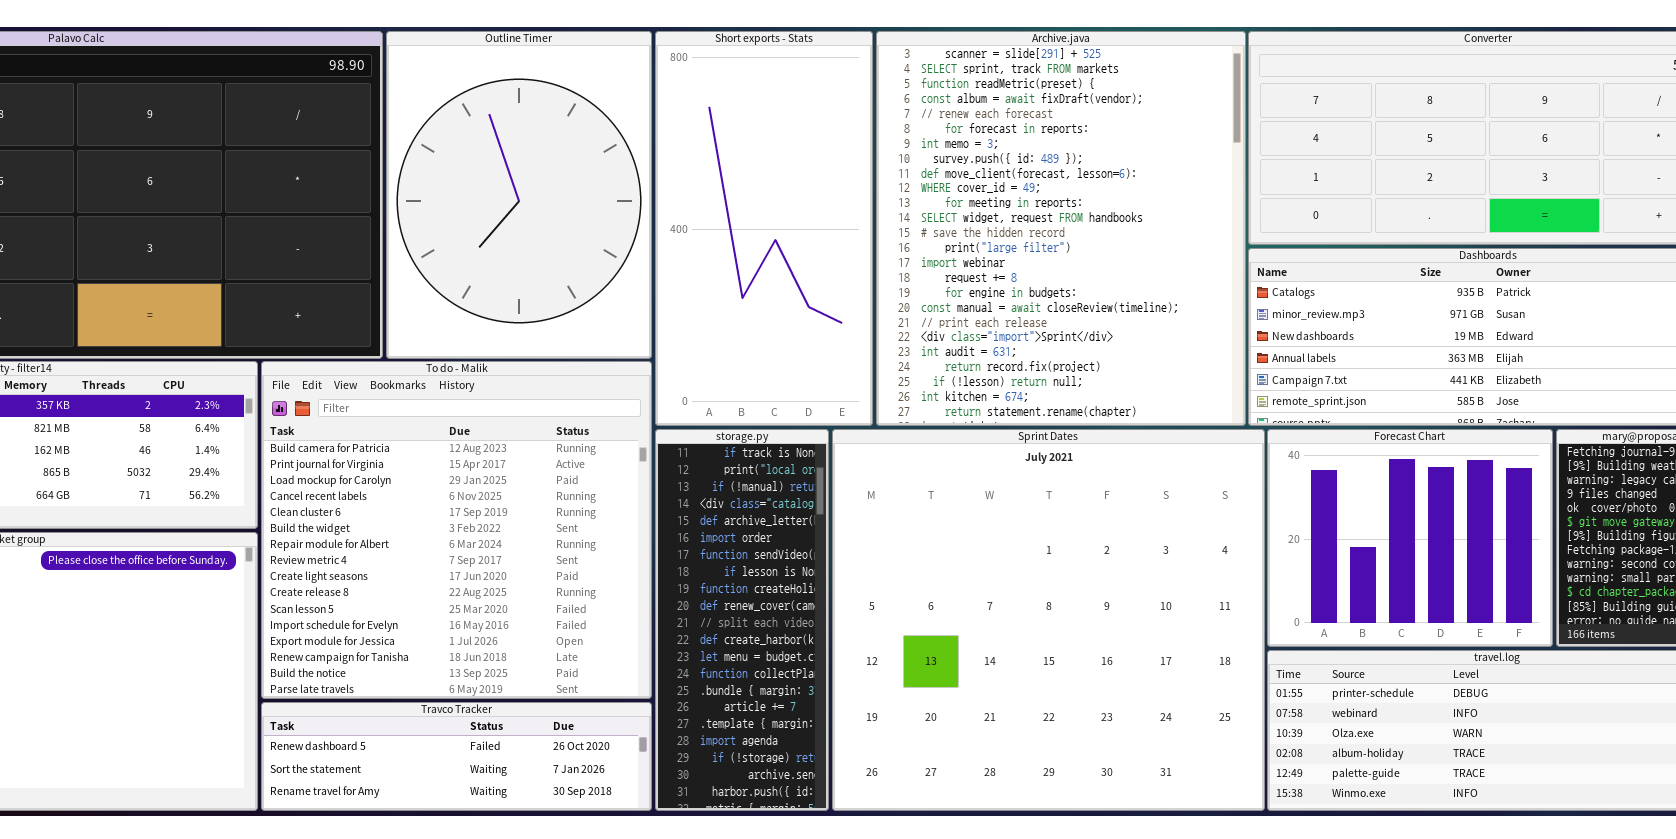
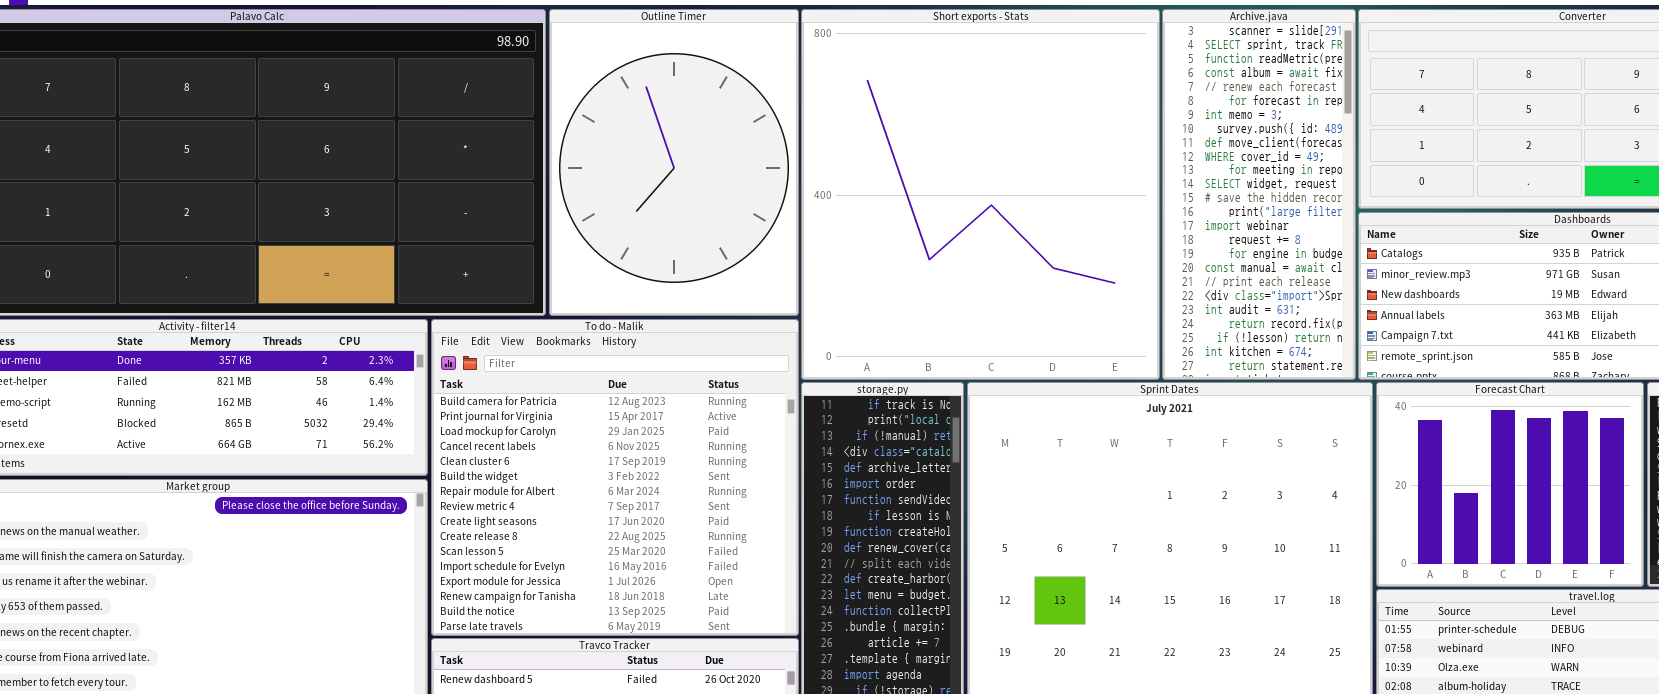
Short exports - Stats: [655,31,873,426] -> [801,9,1160,380], resized
Archive.java: [876,31,1246,426] -> [1162,9,1356,380], resized

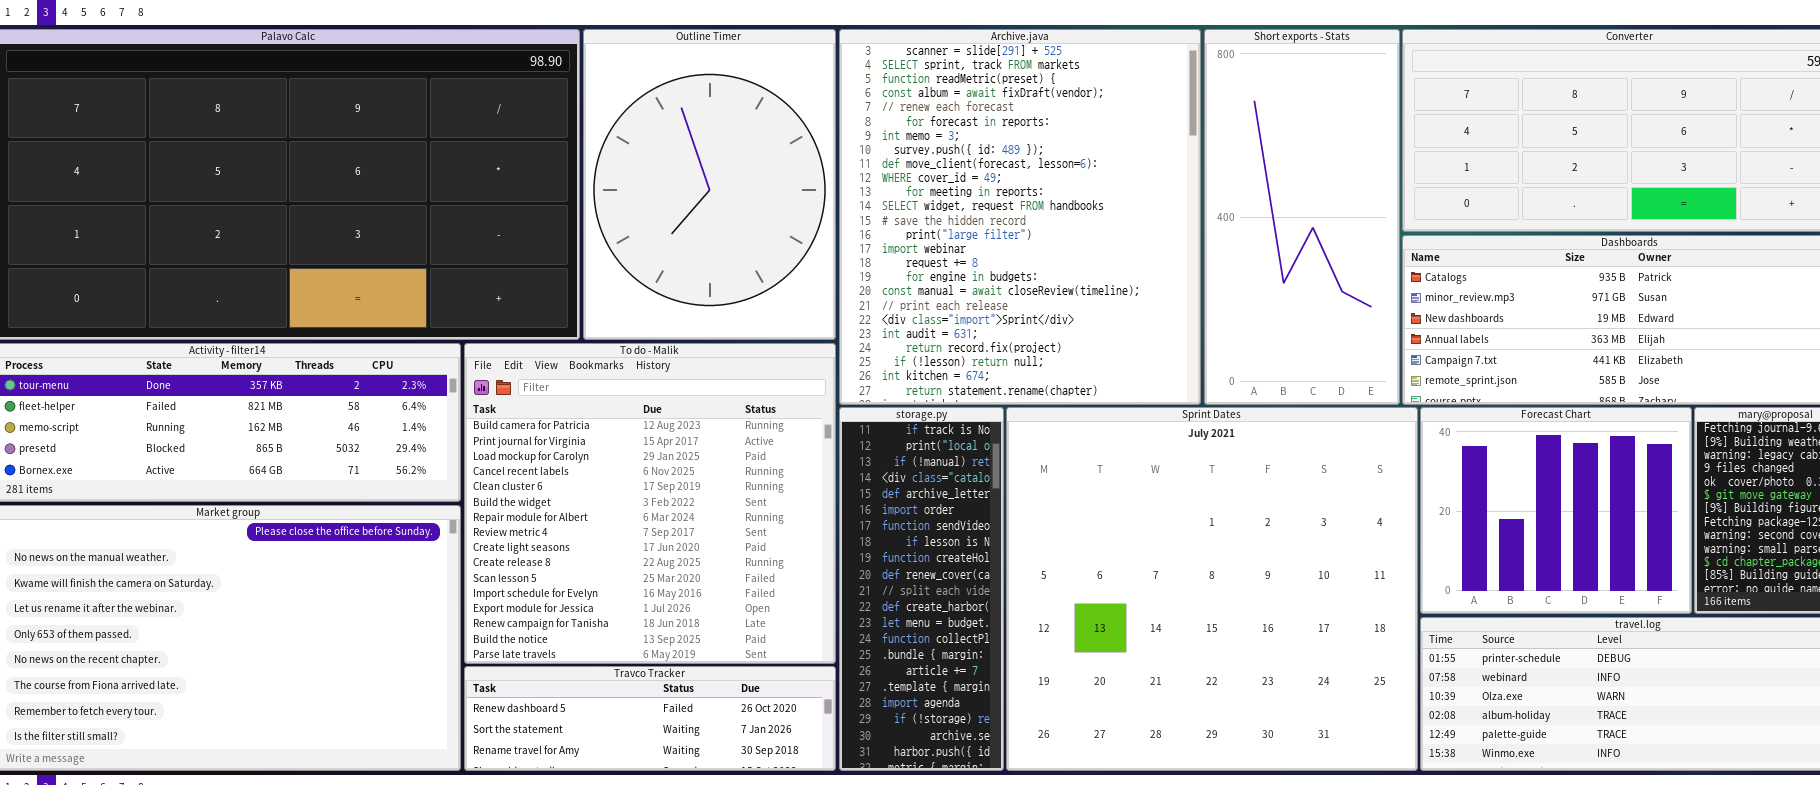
Short exports - Stats: [801,9,1160,380] -> [1204,29,1400,405], moved, resized
Archive.java: [1162,9,1356,380] -> [839,29,1201,405], moved, resized

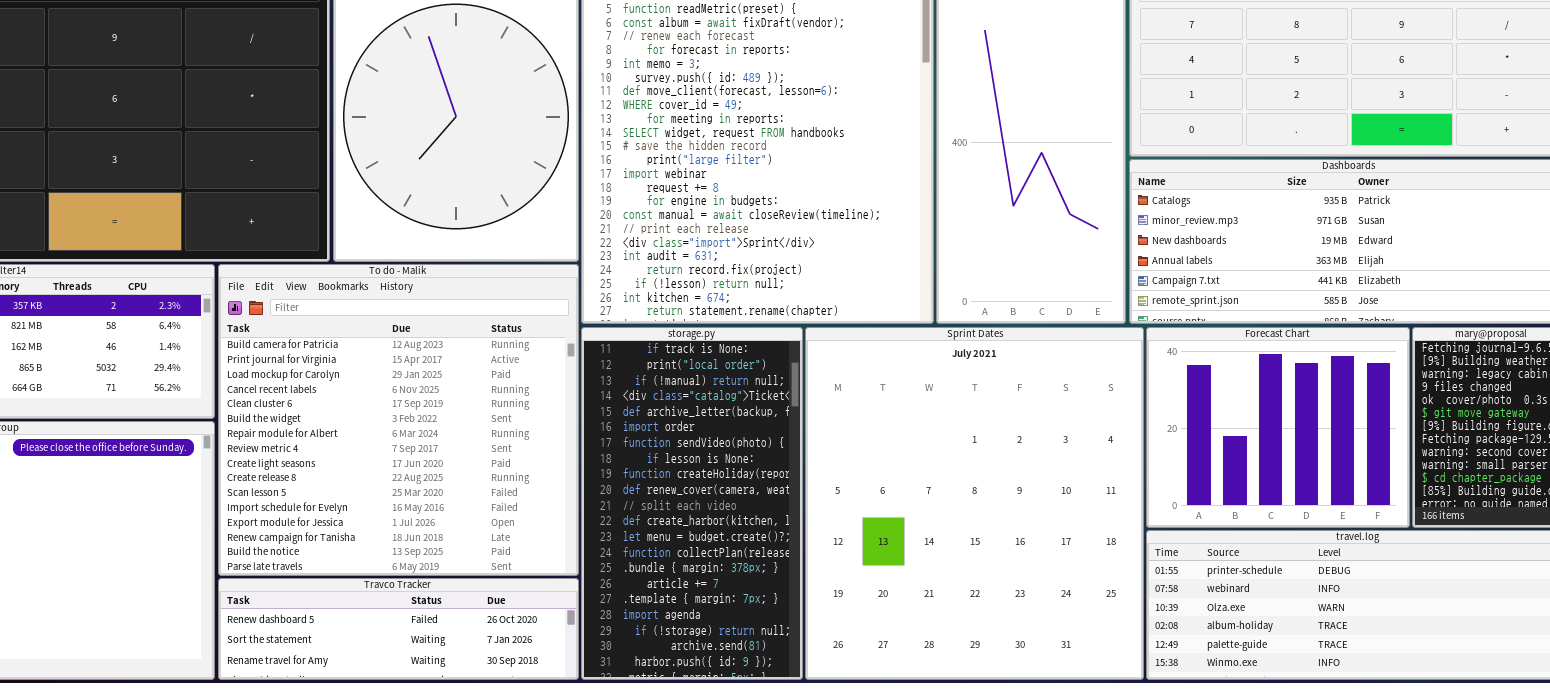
storage.py: [839,407,1004,771] -> [581,327,803,680], resized
Sprint Dates: [1006,407,1418,771] -> [805,327,1144,680], resized

